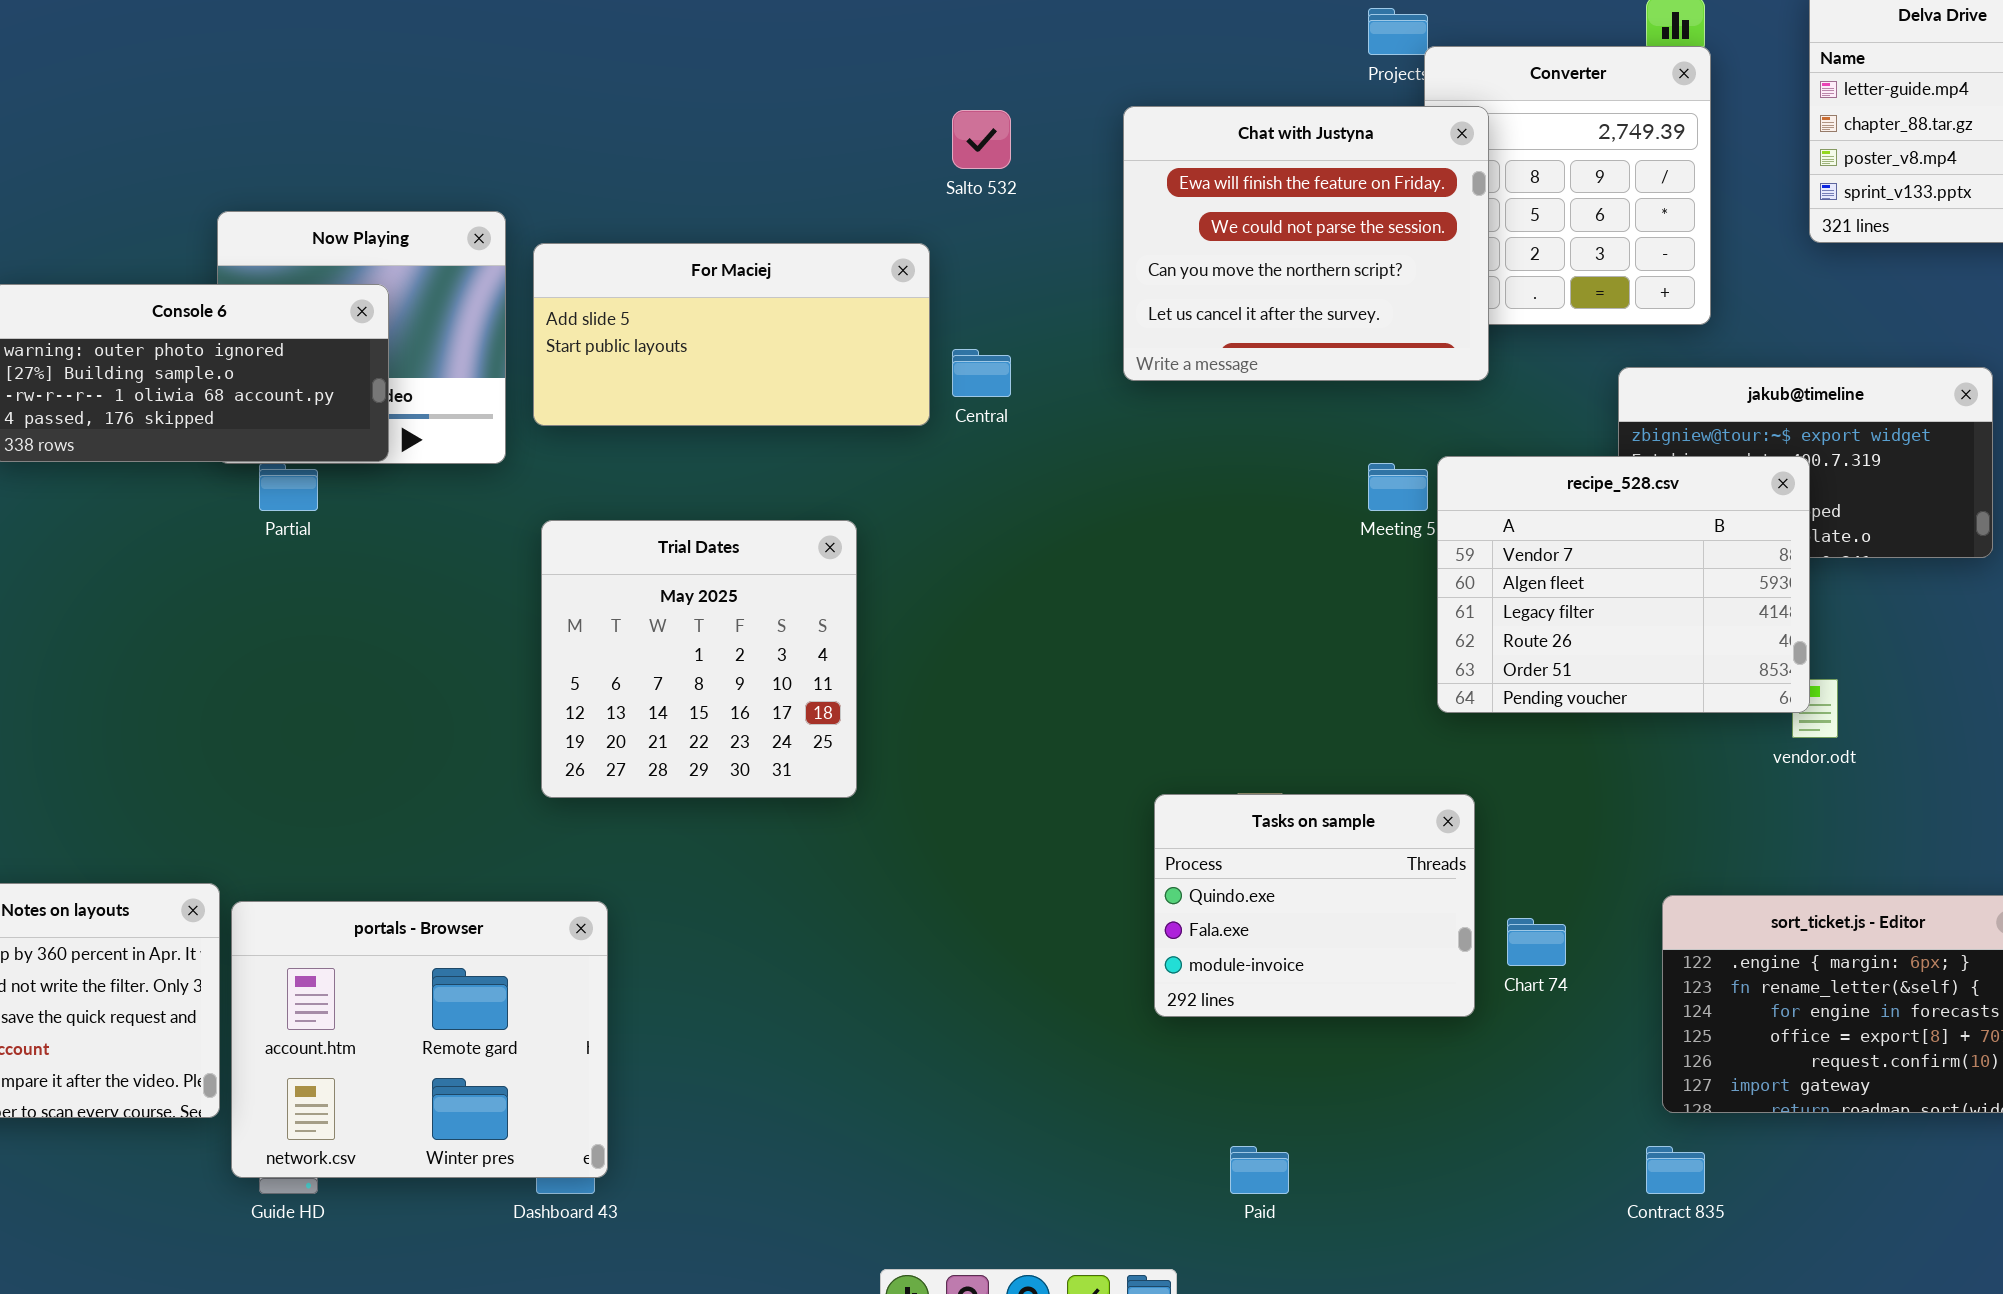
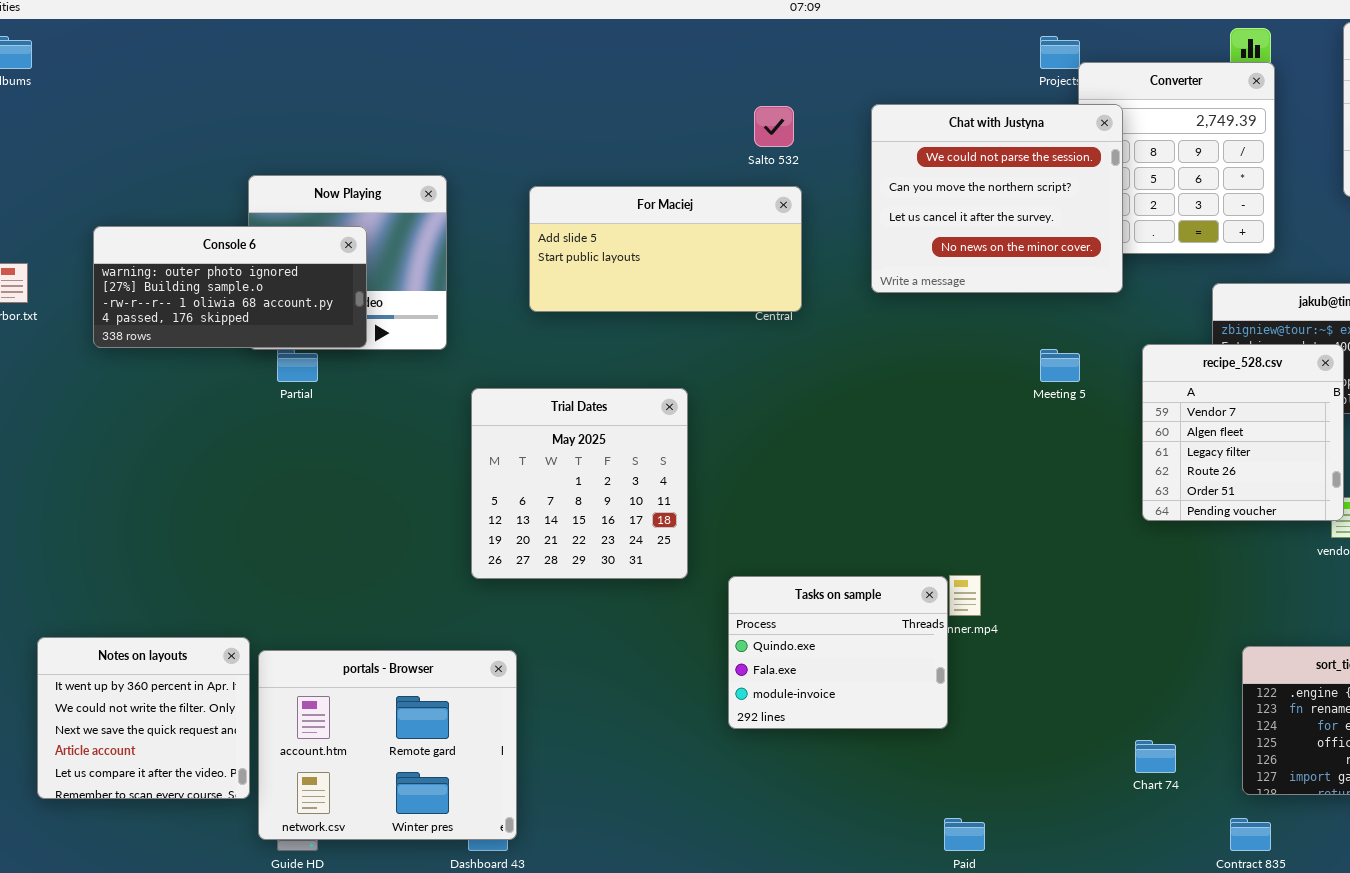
Chat with Justyna: [1123,106,1489,381] -> [871,104,1123,293], scrolled down 1 row
For Maciej: [533,243,930,426] -> [529,186,802,312], moved
recipe_528.csv: [1437,456,1810,713] -> [1142,344,1344,521], resized
Tasks on sample: [1154,794,1475,1017] -> [728,576,948,729], moved
Chart 74: [1507,918,1566,966] -> [1135,740,1176,773], moved

